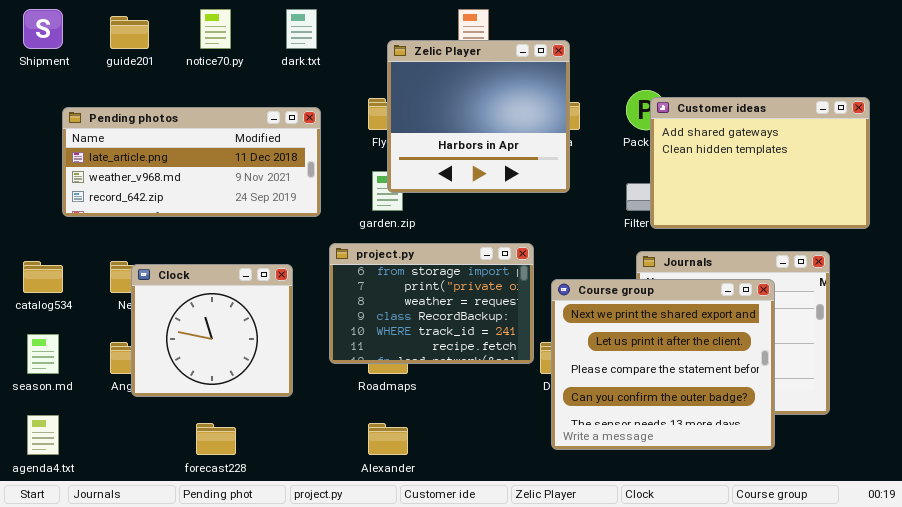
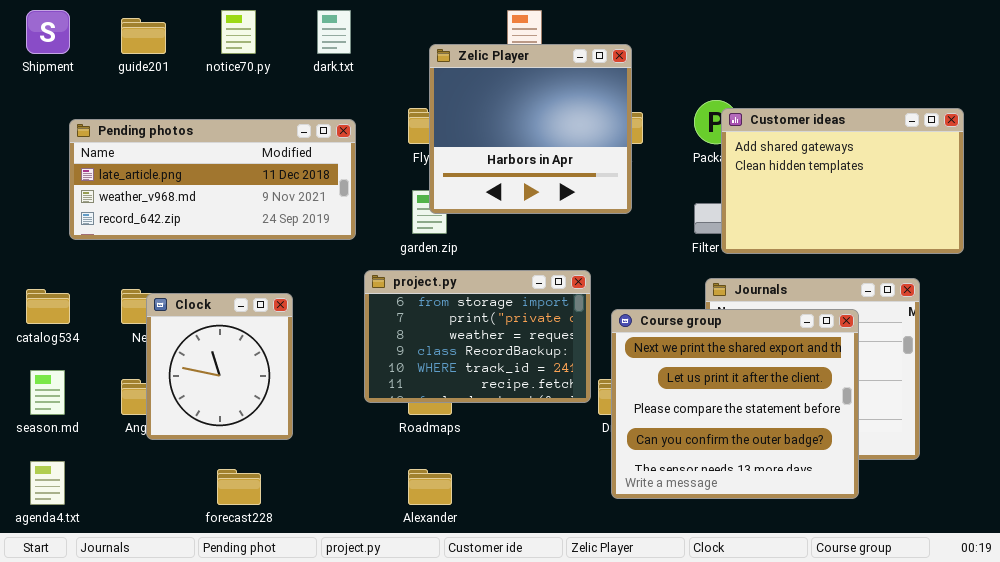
Clock: [131,264,293,397] -> [146,293,293,440], resized

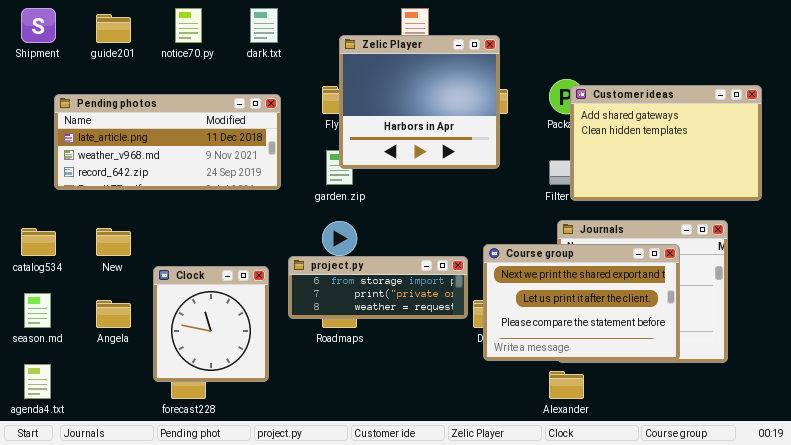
project.py: [364,270,591,403] -> [288,256,468,319], resized
Clock: [146,293,293,440] -> [153,266,269,382], moved
Course group: [611,309,859,499] -> [483,244,680,361], resized
Alexander: [408,469,452,505] -> [549,371,584,399], moved

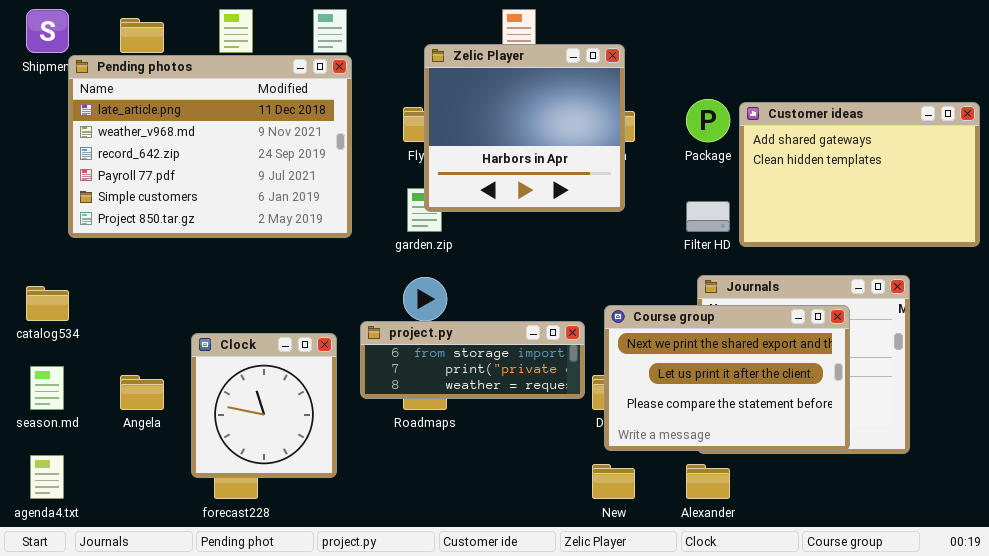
Customer ideas: [570,85,762,201] -> [739,102,980,247], moved
Pending photos: [54,94,281,190] -> [68,55,352,238], resized
New: [96,228,131,256] -> [592,464,635,499], moved

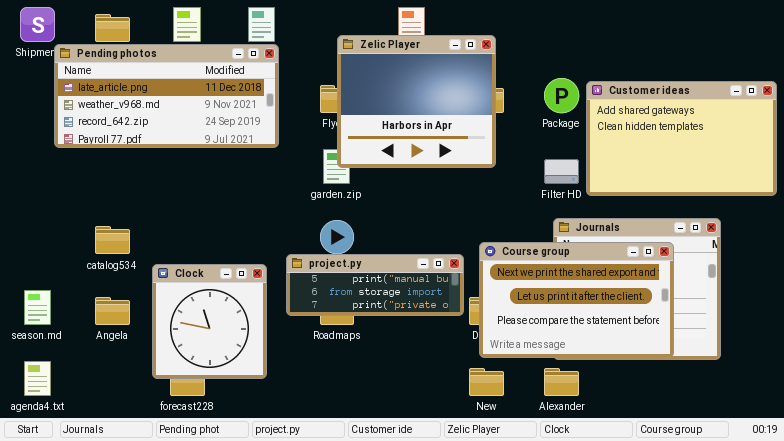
Pending photos: [68,55,352,238] -> [54,44,279,148], resized
catalog534: [26,286,69,321] -> [95,226,130,254], moved
project.py: [360,321,585,399] -> [286,254,464,316], scrolled up 1 row

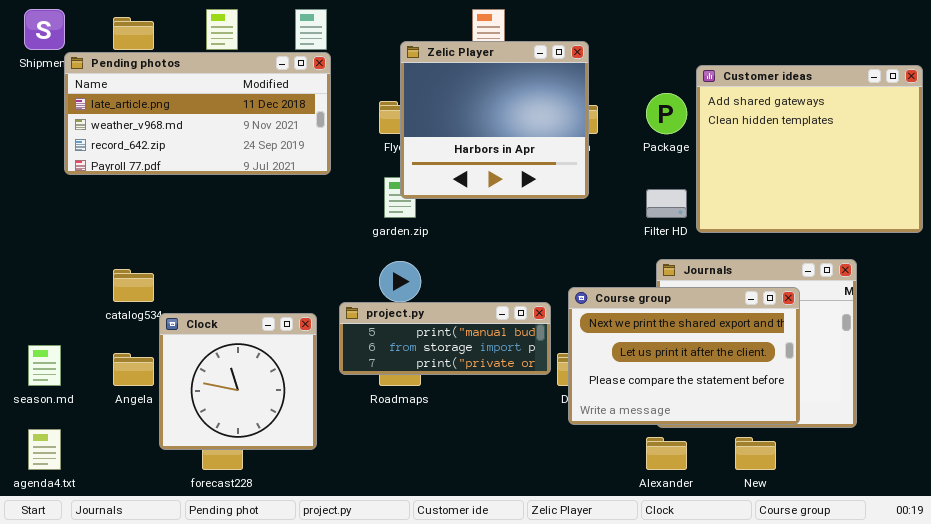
Customer ideas: [586,81,777,196] -> [696,65,923,233], resized
Clock: [152,264,267,379] -> [159,313,317,450], resized
New: [469,368,504,396] -> [735,437,776,470], moved

